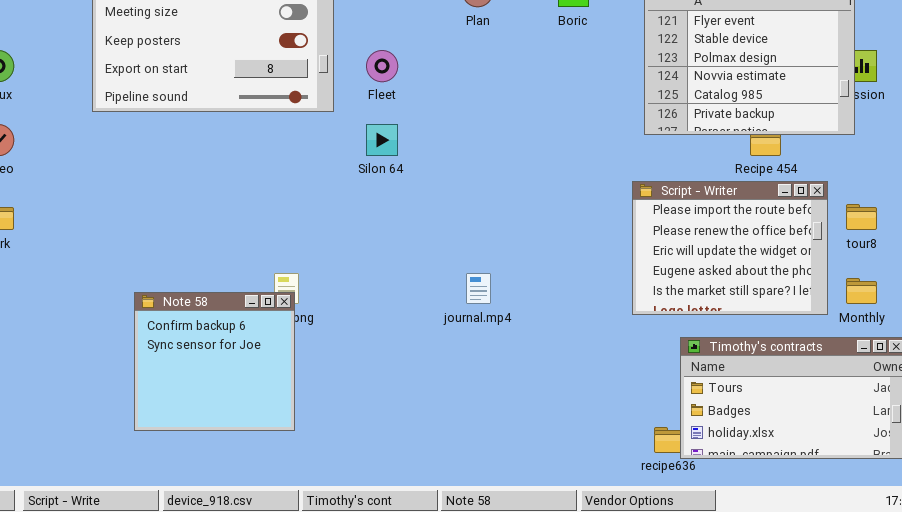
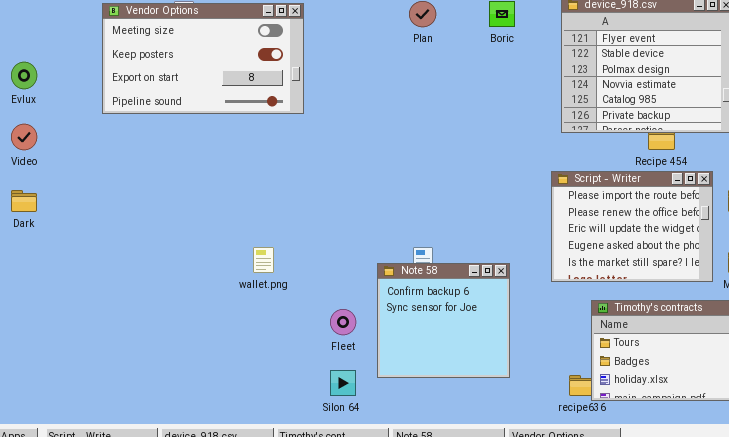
Fleet: [366,50,398,82] -> [330,309,356,335], moved
Silon 64: [366,124,398,156] -> [330,370,356,396], moved
Note 58: [134,292,295,431] -> [377,263,510,378], moved

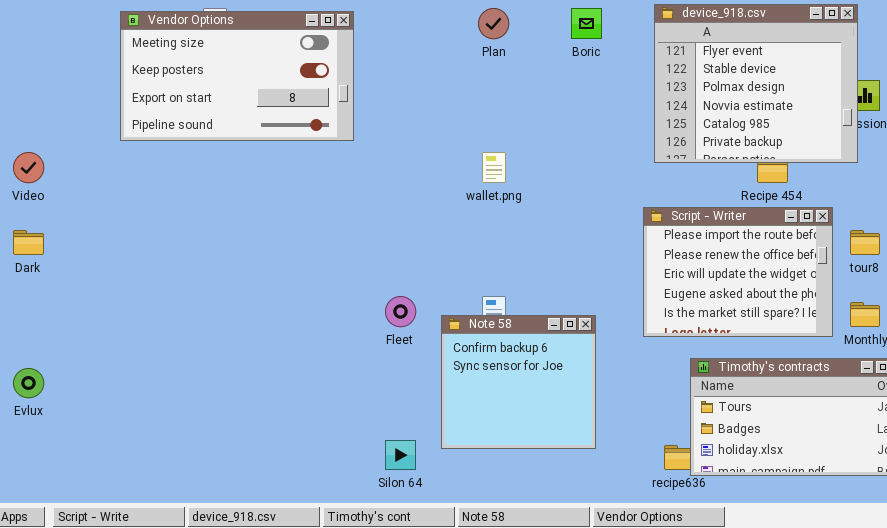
Evlux: [11,62,37,89] -> [13,368,44,398], moved
wallet.png: [253,247,274,273] -> [482,152,506,183], moved
Fleet: [330,309,356,335] -> [385,296,416,327], moved

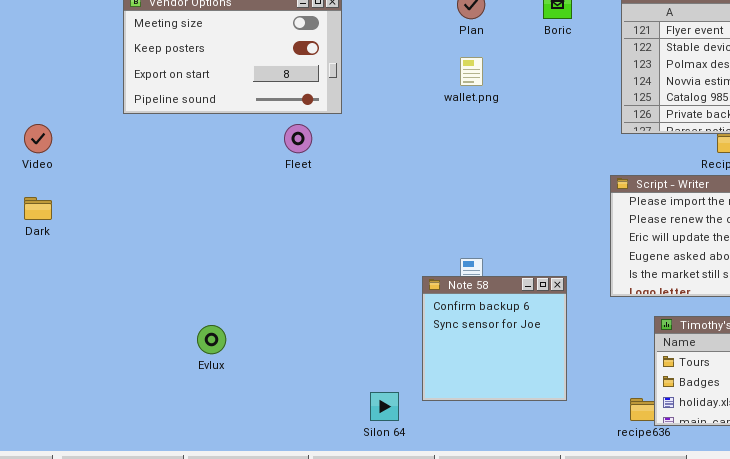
wallet.png: [482,152,506,183] -> [460,57,483,86], moved
Fleet: [385,296,416,327] -> [284,124,312,153], moved
Evlux: [13,368,44,398] -> [197,325,226,354], moved

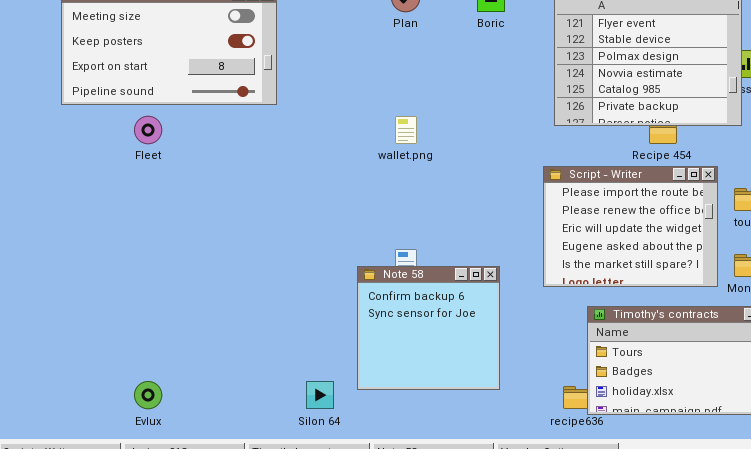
wallet.png: [460,57,483,86] -> [395,116,417,144], moved
Fleet: [284,124,312,153] -> [134,116,162,144], moved
Evlux: [197,325,226,354] -> [134,381,162,409], moved

